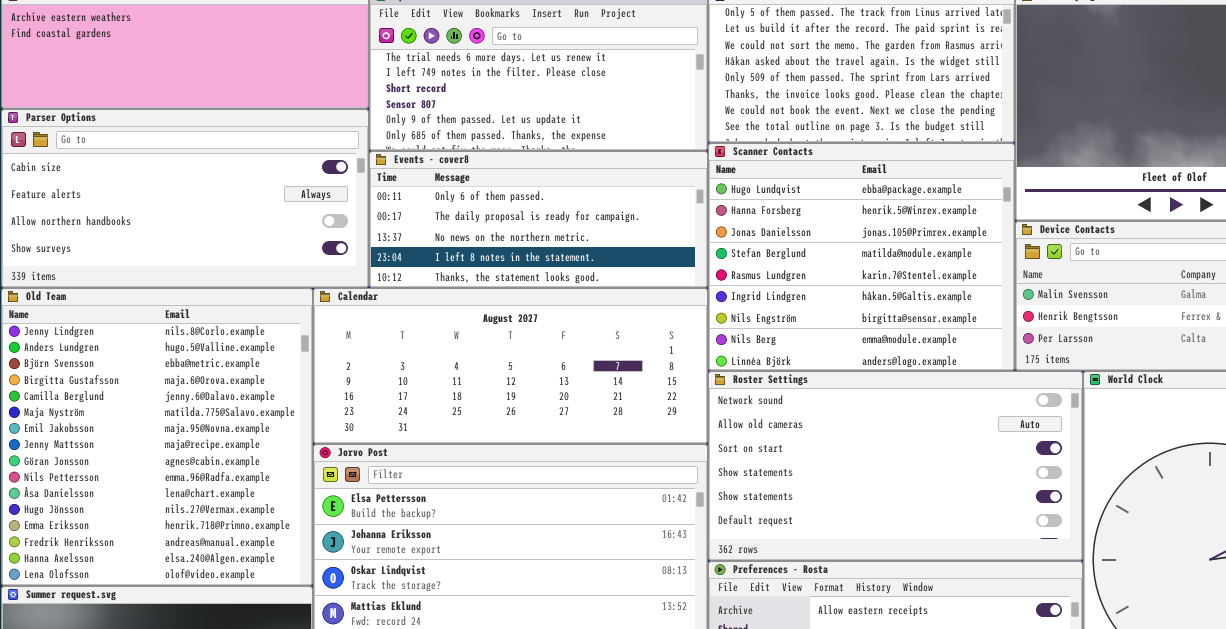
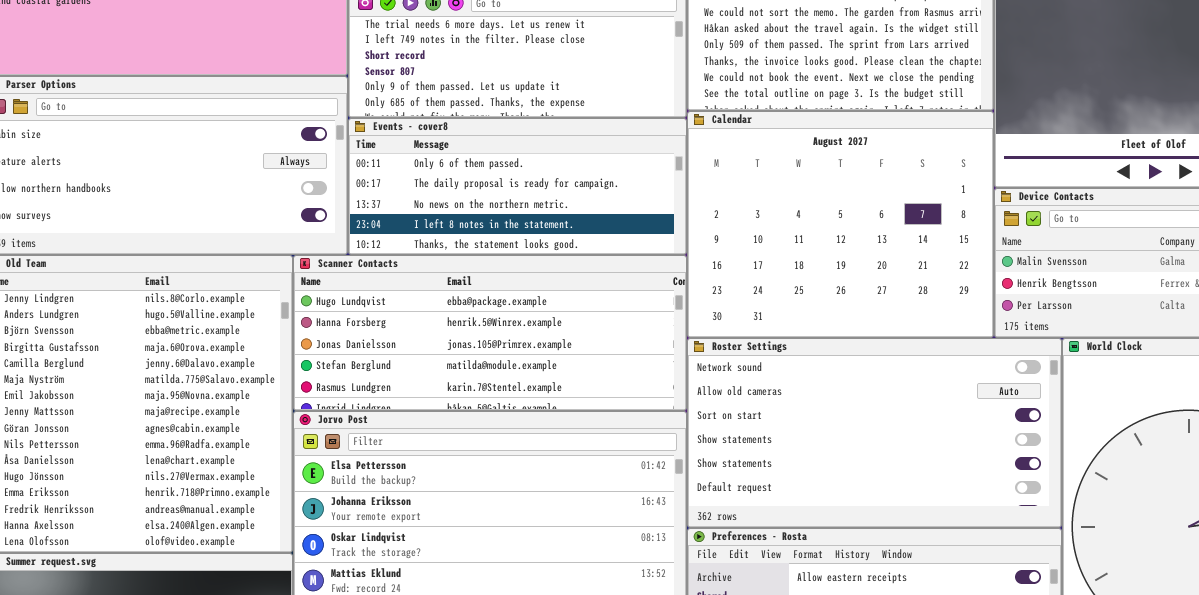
Scanner Contacts: [708,143,1015,371] -> [293,255,687,411], moved, resized
Calendar: [313,288,708,444] -> [687,111,994,338], moved, resized

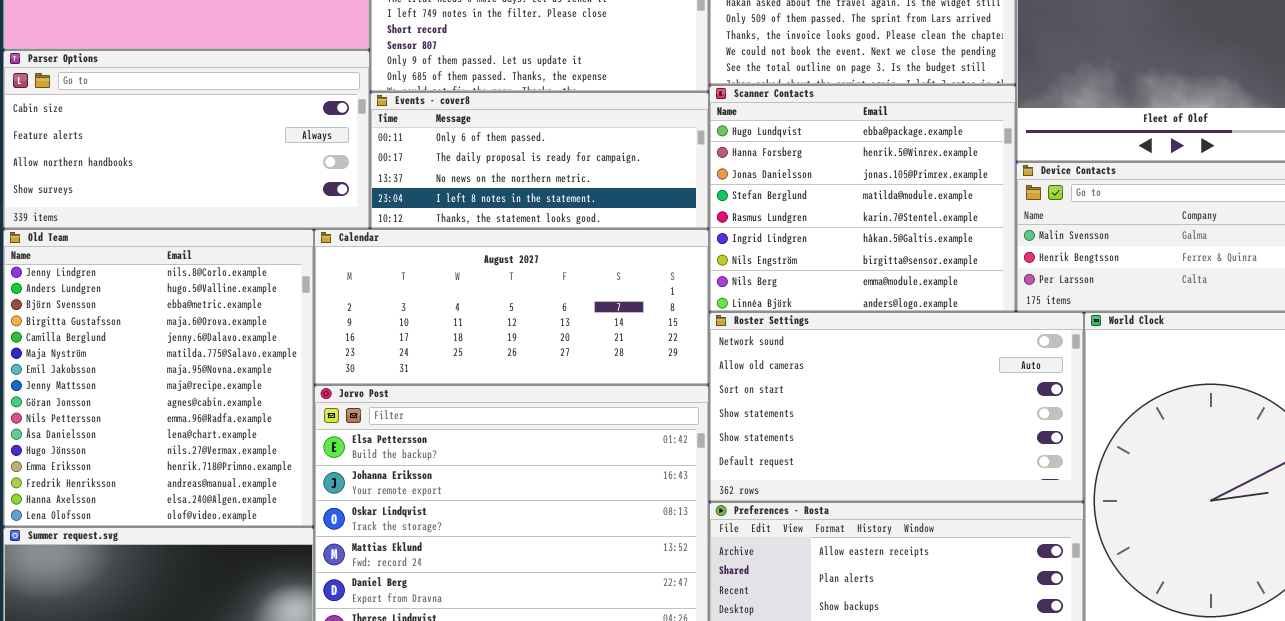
Calendar: [687,111,994,338] -> [314,229,709,385], moved, resized
Scanner Contacts: [293,255,687,411] -> [709,85,1016,312], moved, resized

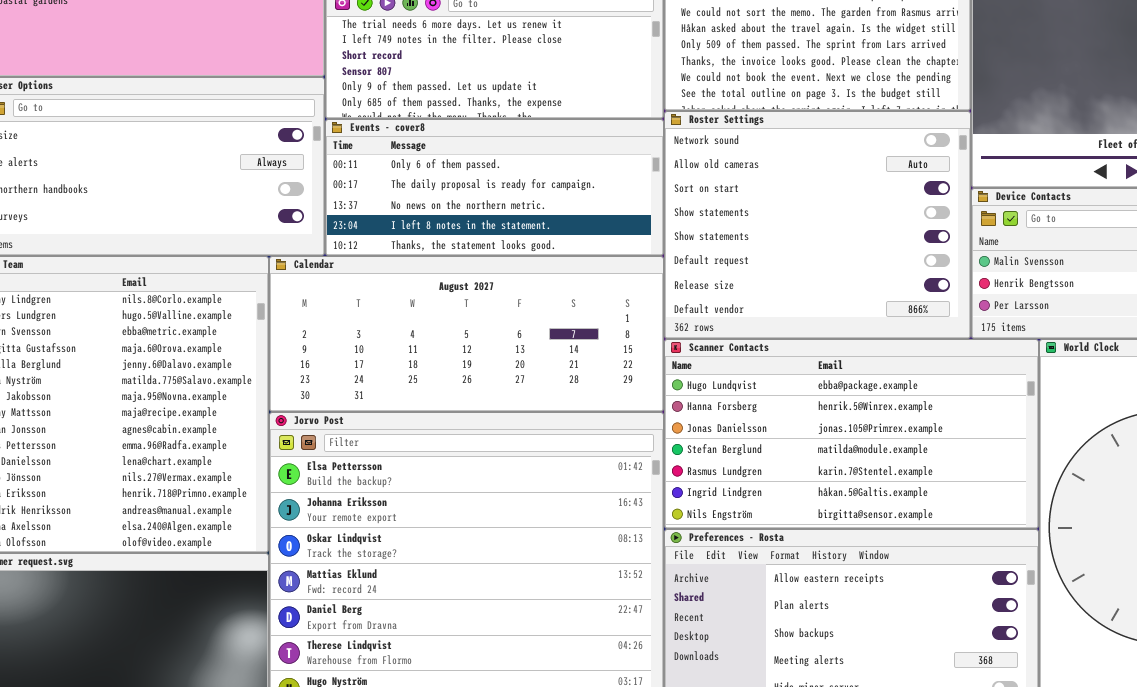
Scanner Contacts: [709,85,1016,312] -> [664,339,1039,529], moved, resized
Roster Settings: [709,312,1084,502] -> [664,111,971,339], moved, resized

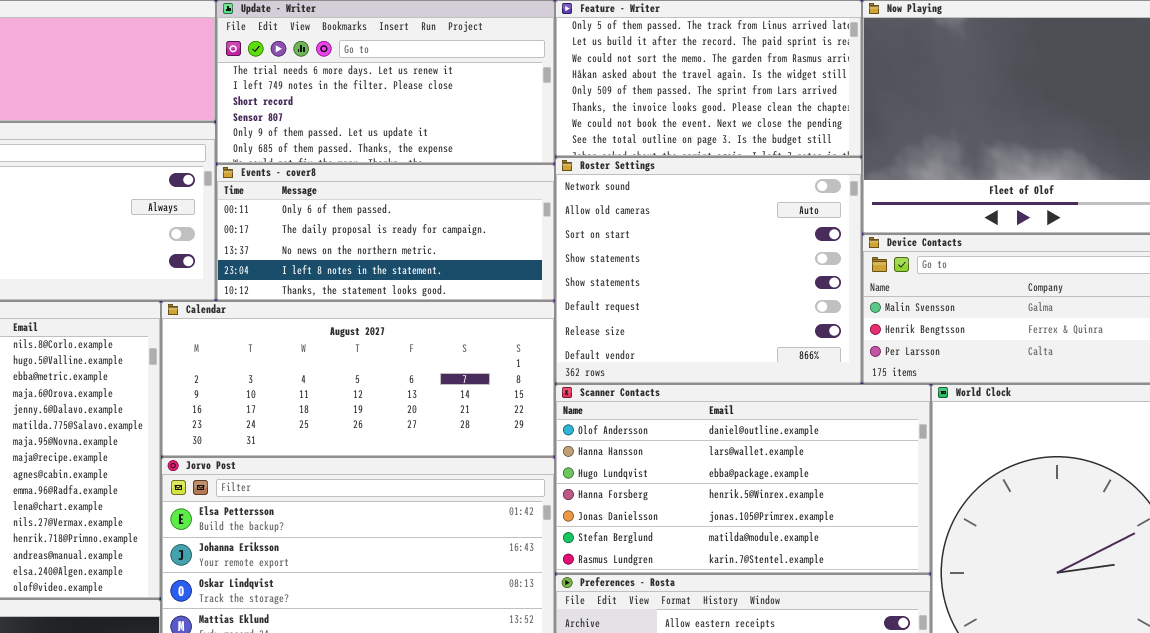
Scanner Contacts: [664,339,1039,529] -> [555,384,931,574], scrolled up 2 rows

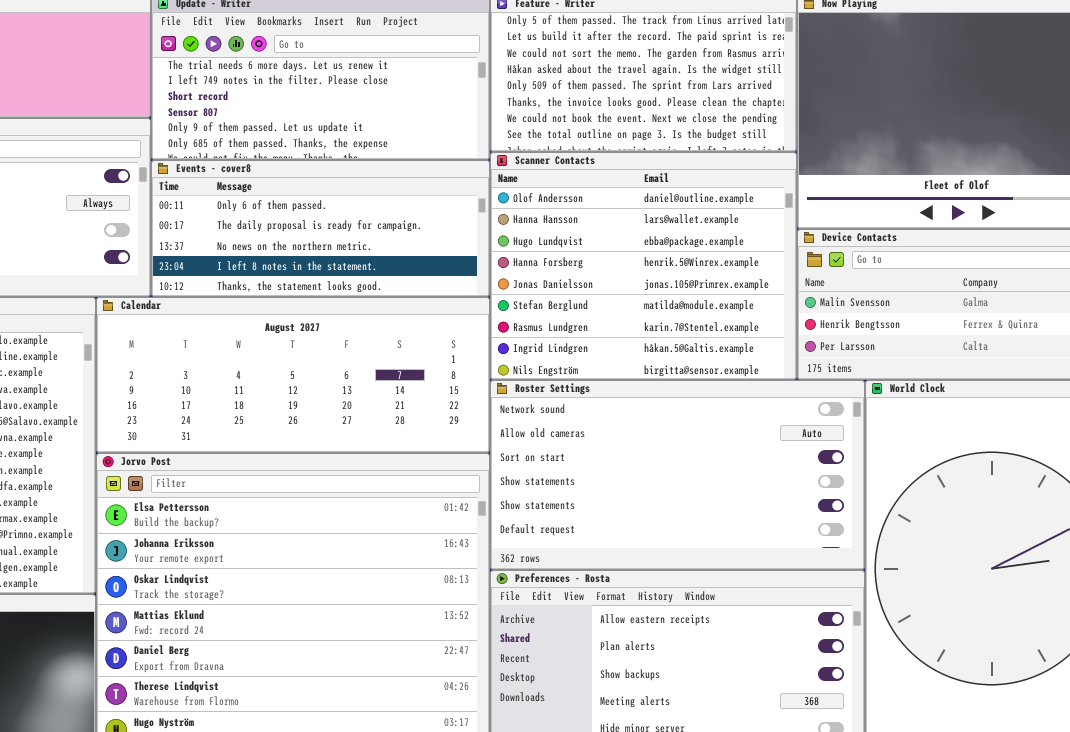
Roster Settings: [555,157,862,384] -> [490,380,865,570], moved, resized
Scanner Contacts: [555,384,931,574] -> [490,152,797,380], moved, resized

